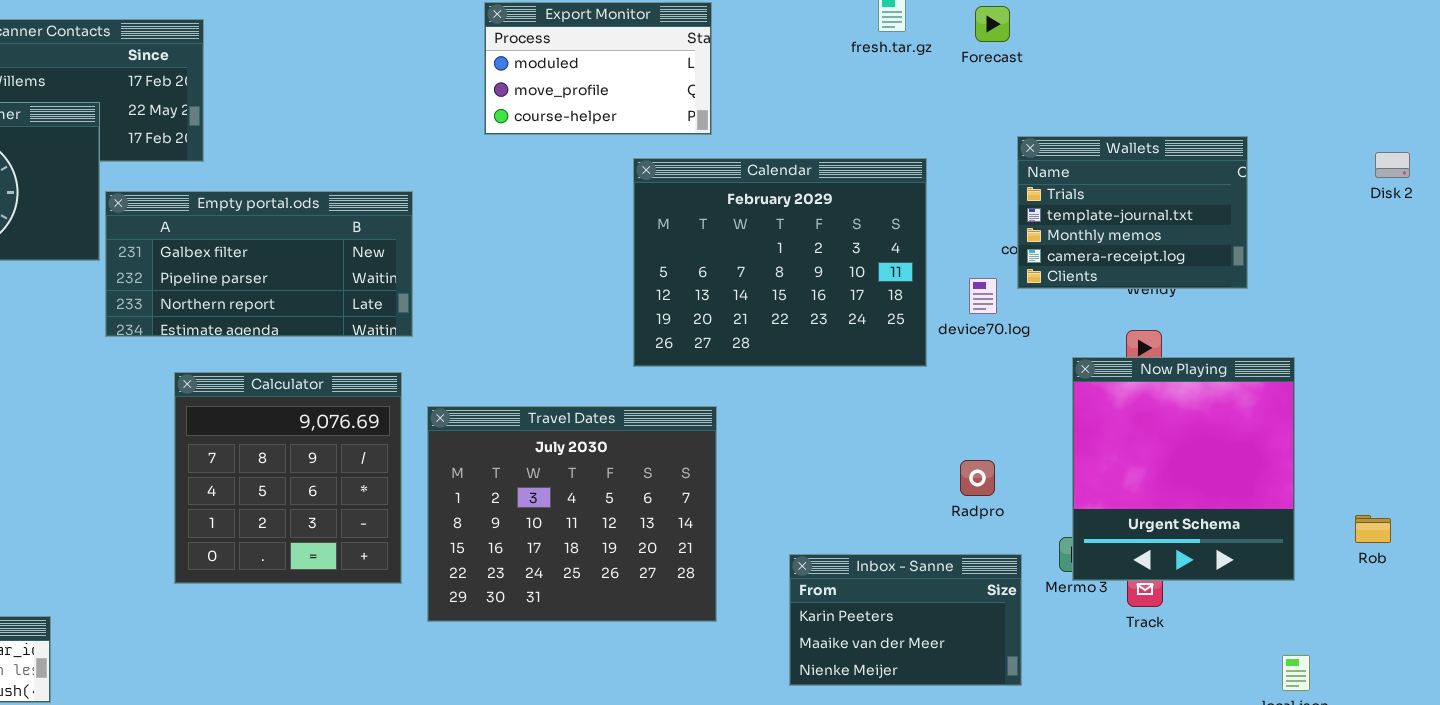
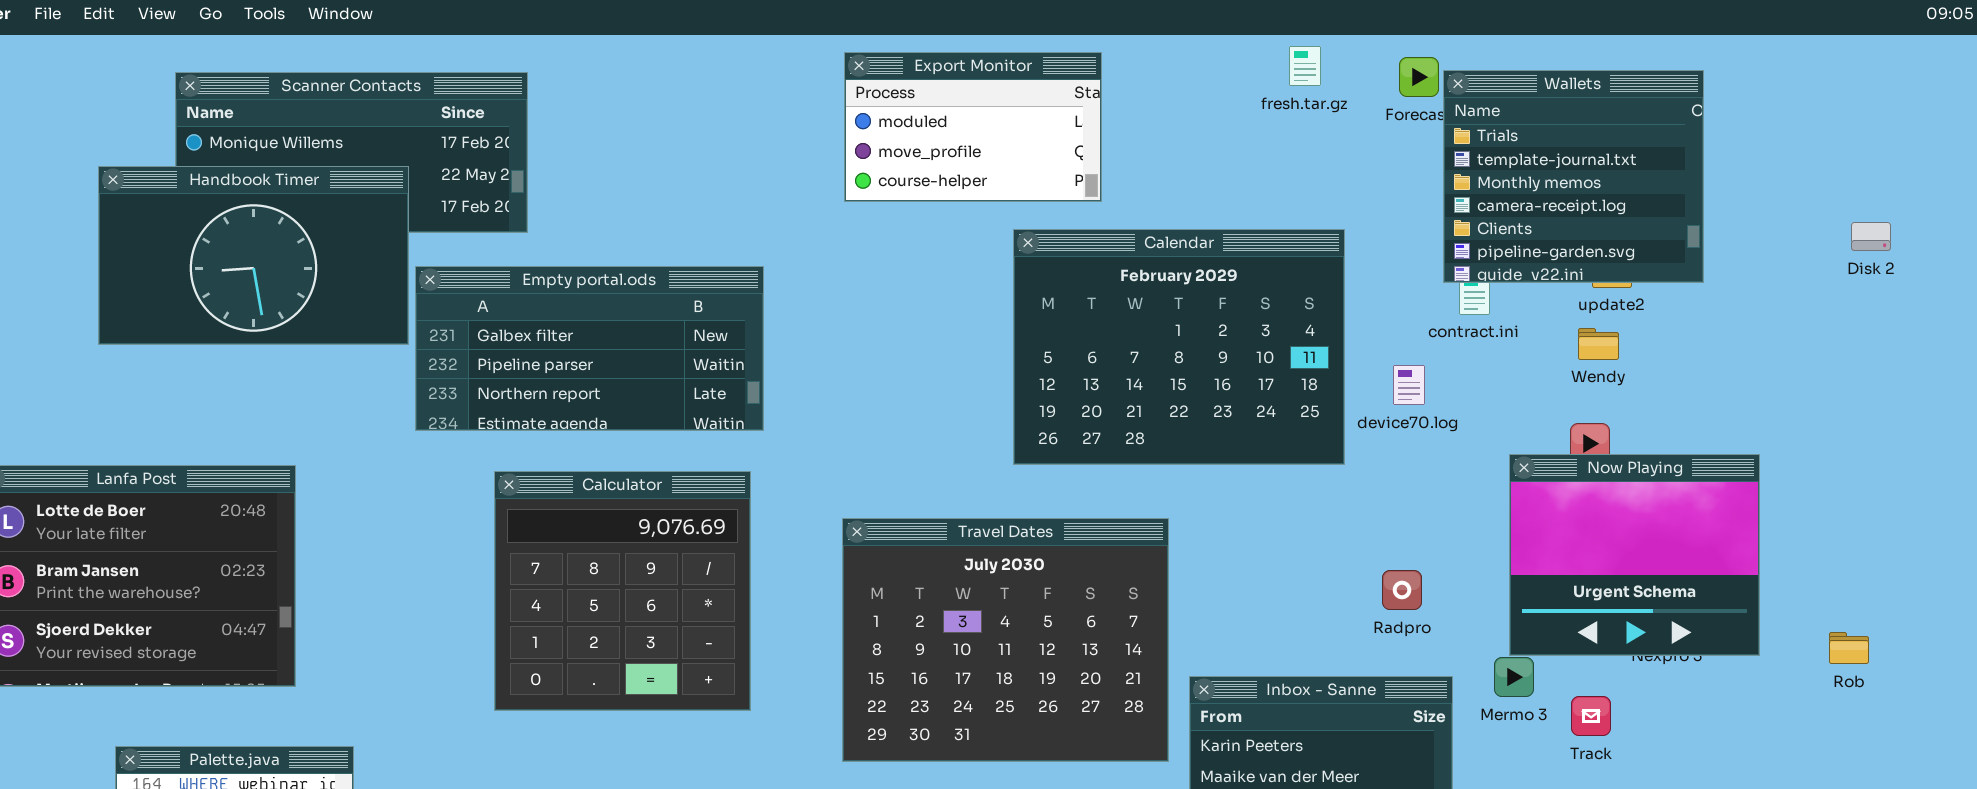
Wallets: [1017,136,1248,289] -> [1443,70,1704,283], moved, resized
Now Playing: [1072,357,1295,581] -> [1509,454,1760,656], resized
Travel Dates: [427,406,717,622] -> [842,518,1169,762], moved

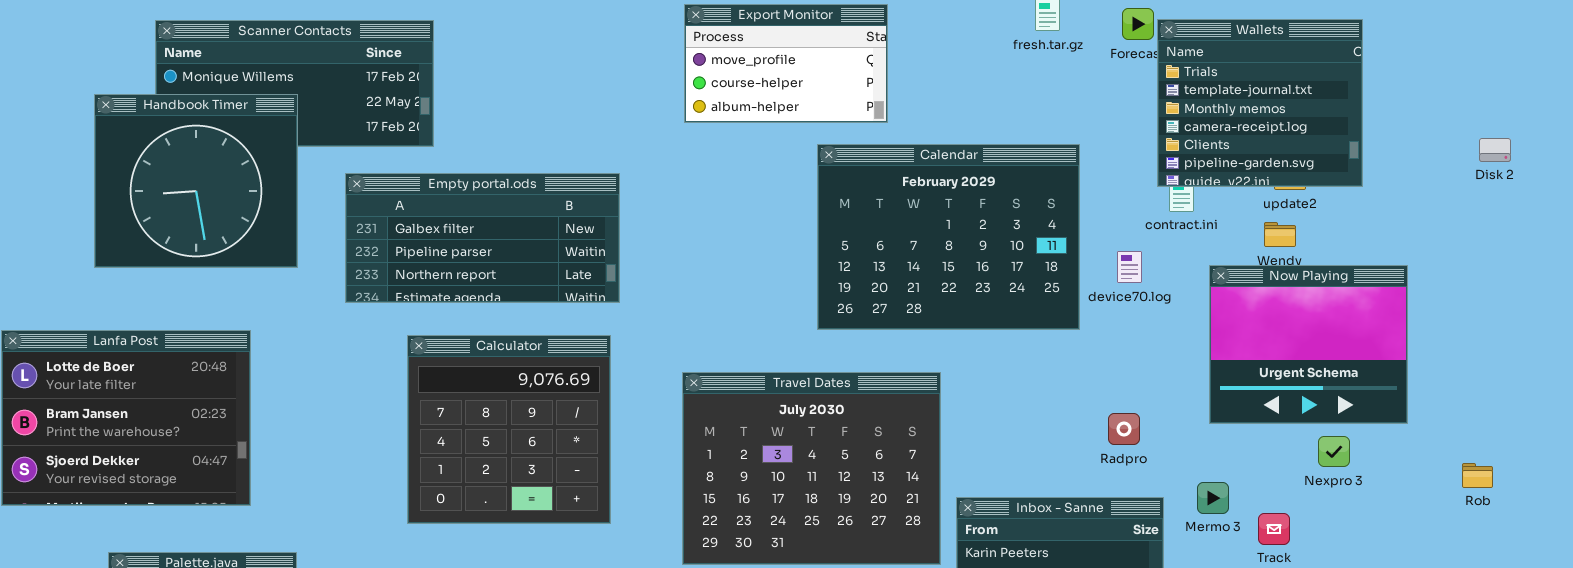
Export Monitor: [844,52,1102,202] -> [684,4,888,123], scrolled down 1 row
Handbook Timer: [98,166,409,345] -> [94,94,298,268], resized
Now Playing: [1509,454,1760,656] -> [1209,265,1408,424], moved

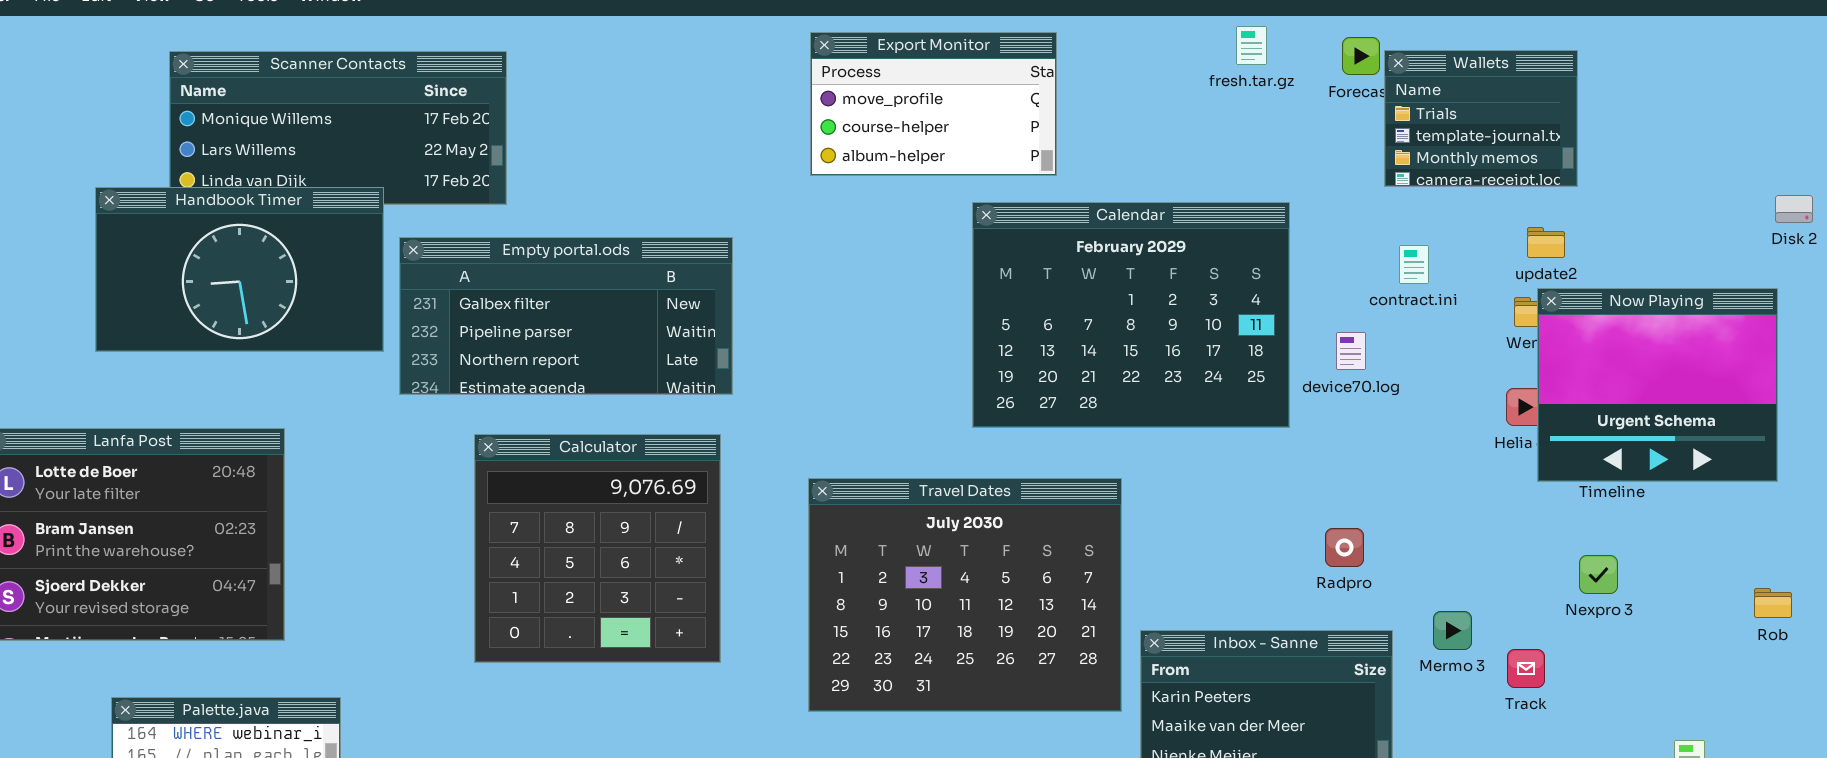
Wallets: [1157,19,1363,187] -> [1384,50,1578,187], resized
Handbook Timer: [94,94,298,268] -> [95,187,384,352], resized
Now Playing: [1209,265,1408,424] -> [1537,288,1778,482], moved

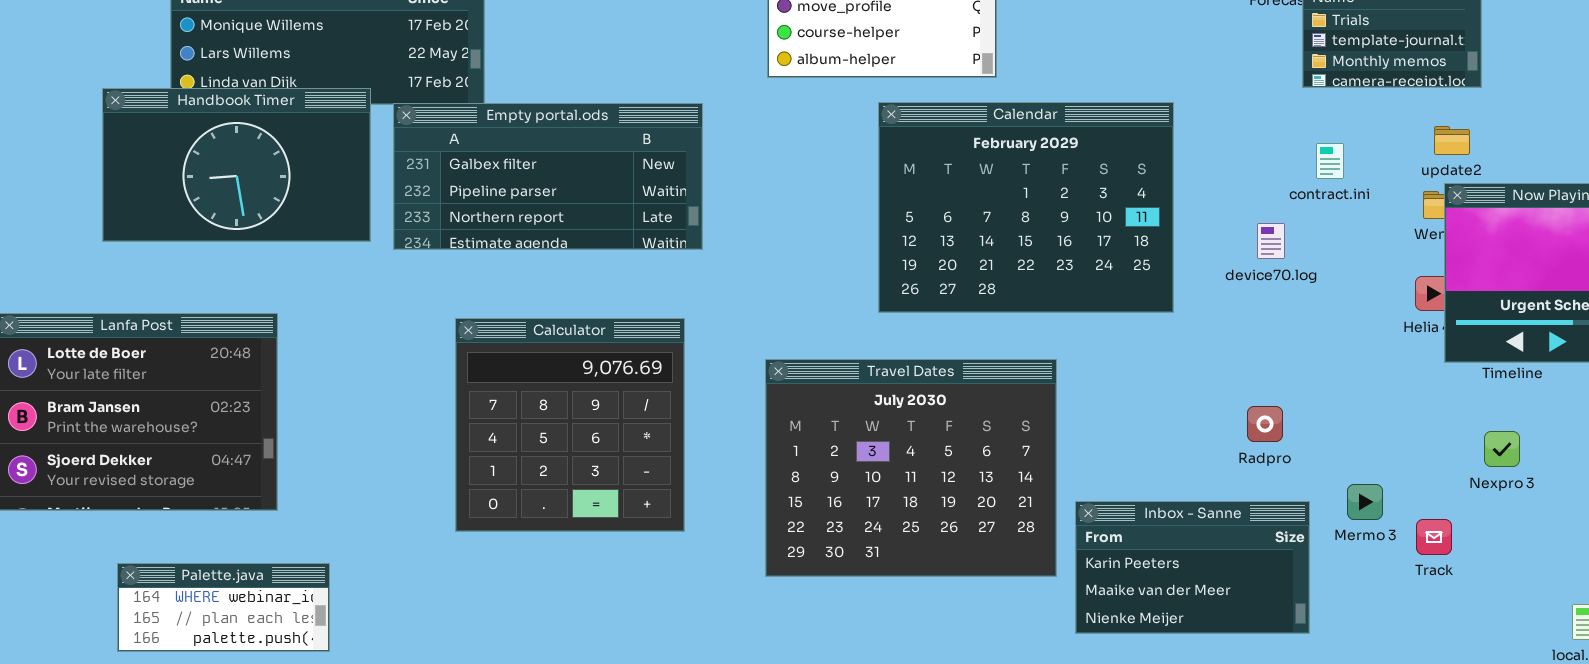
Calendar: [972,202,1290,428] -> [878,102,1174,313], moved
Empty portal.ods: [399,237,733,395] -> [393,103,703,250], moved

